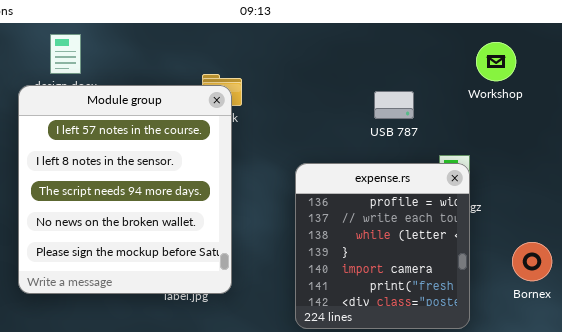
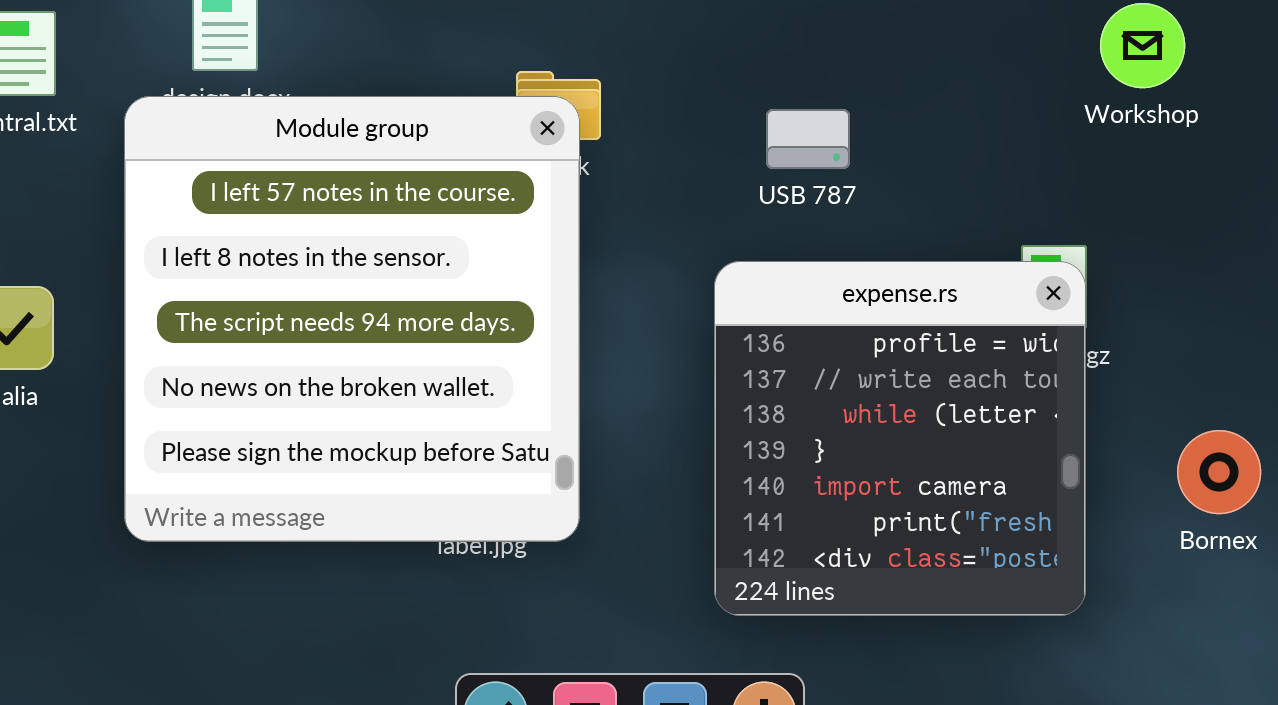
USB 787: [374,91,414,119] -> [766,109,850,169], moved

